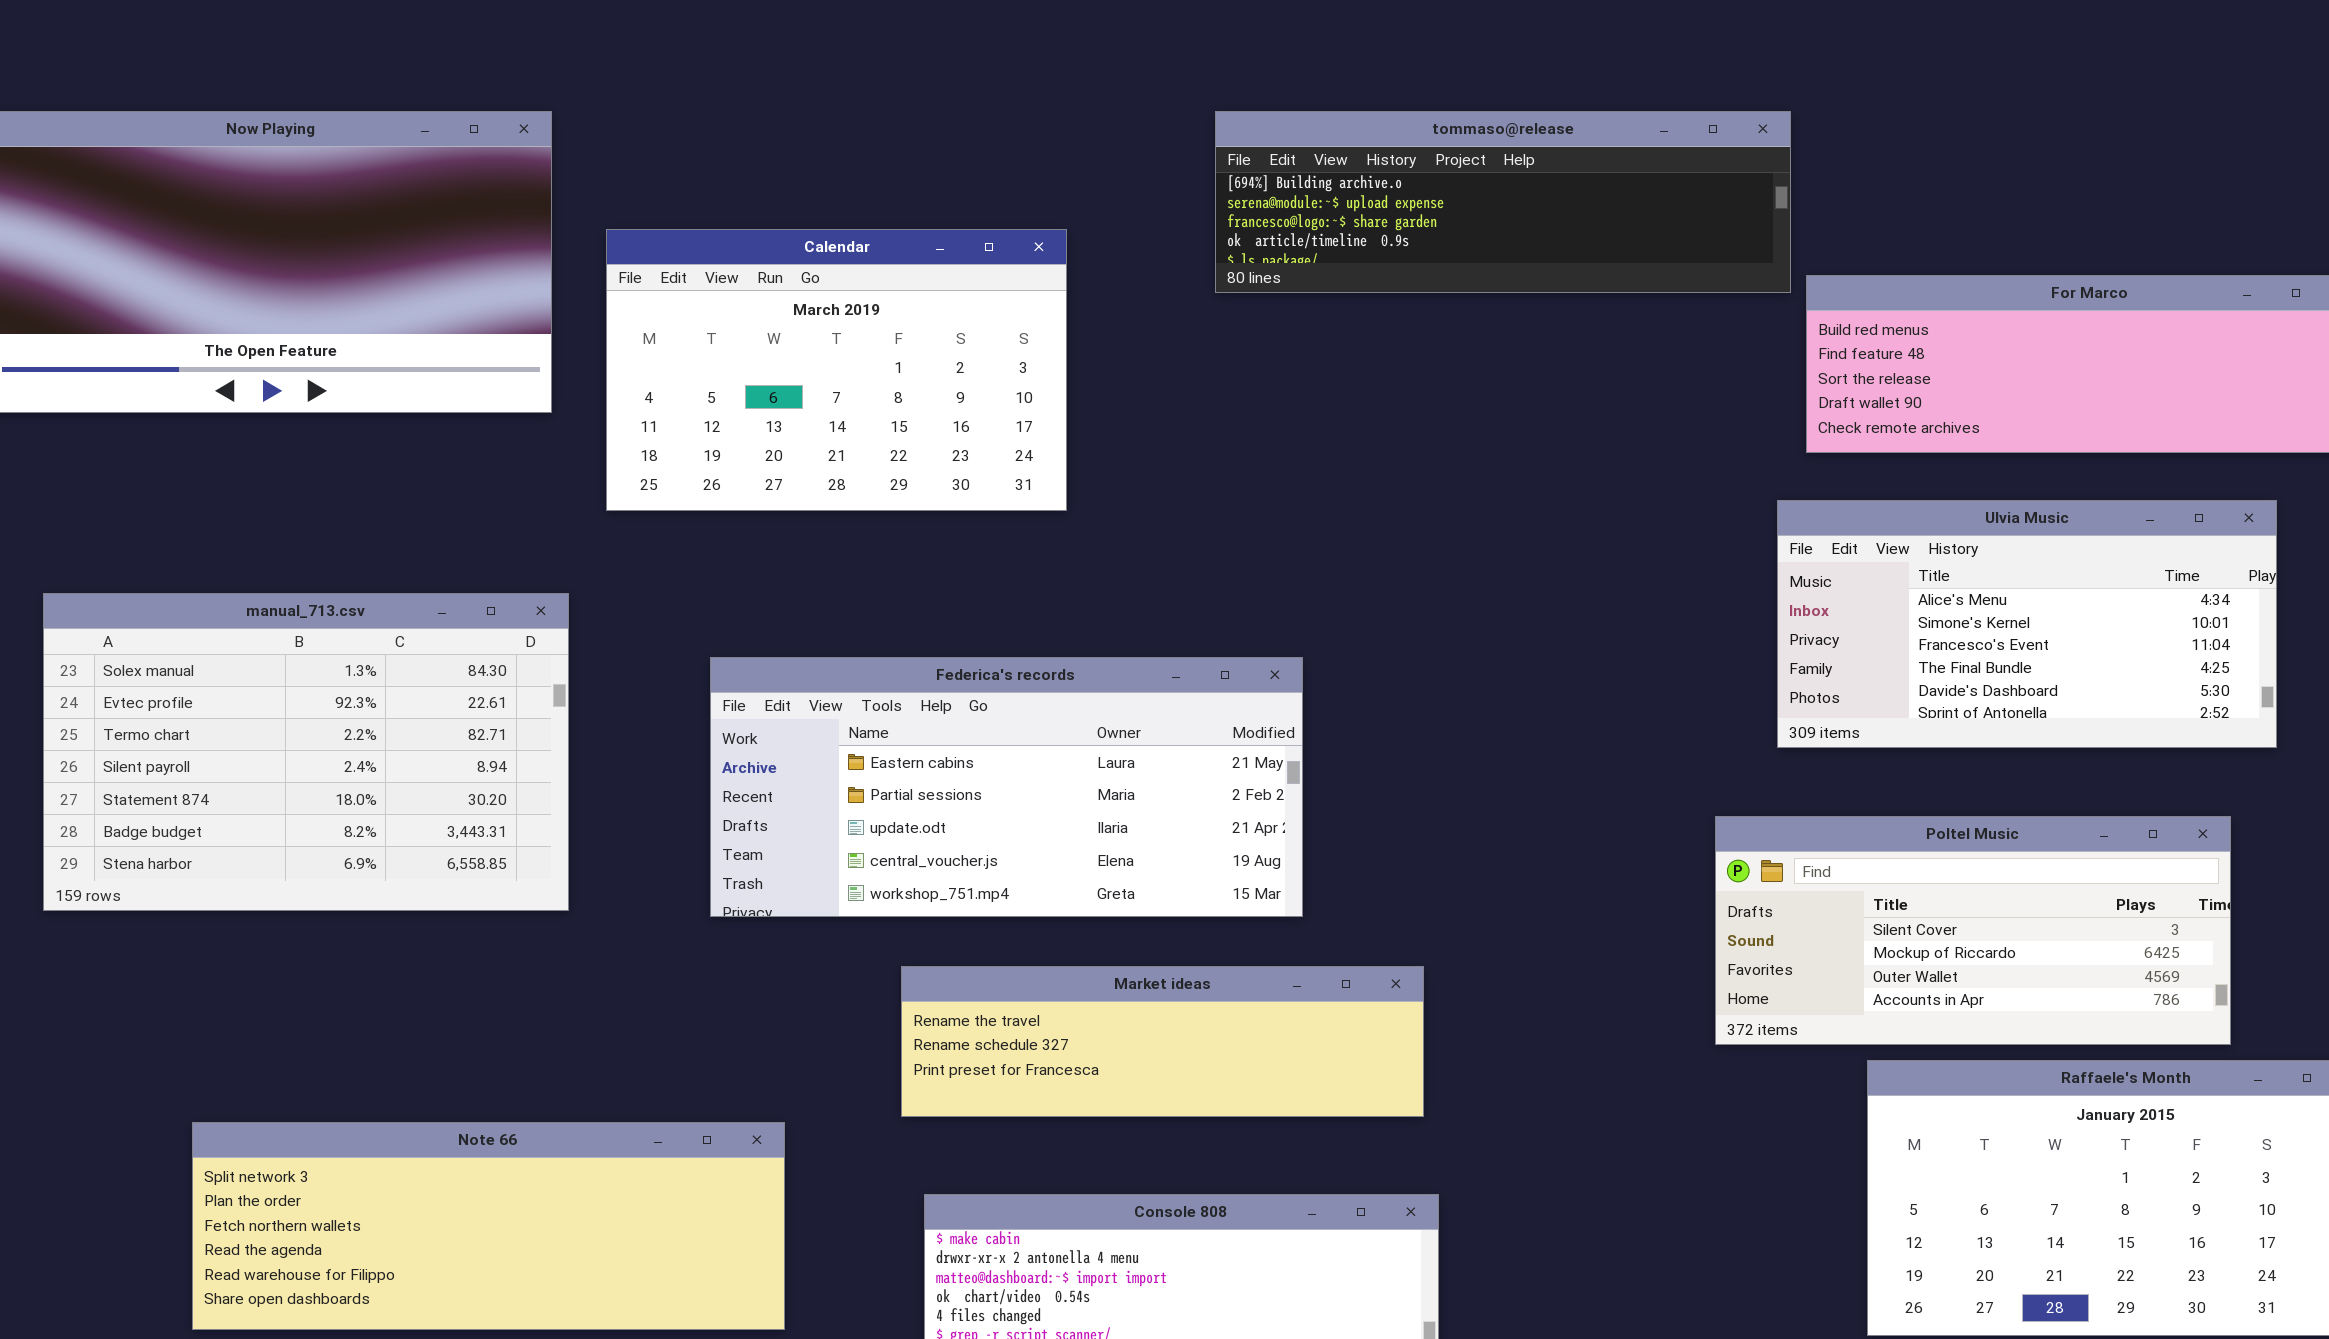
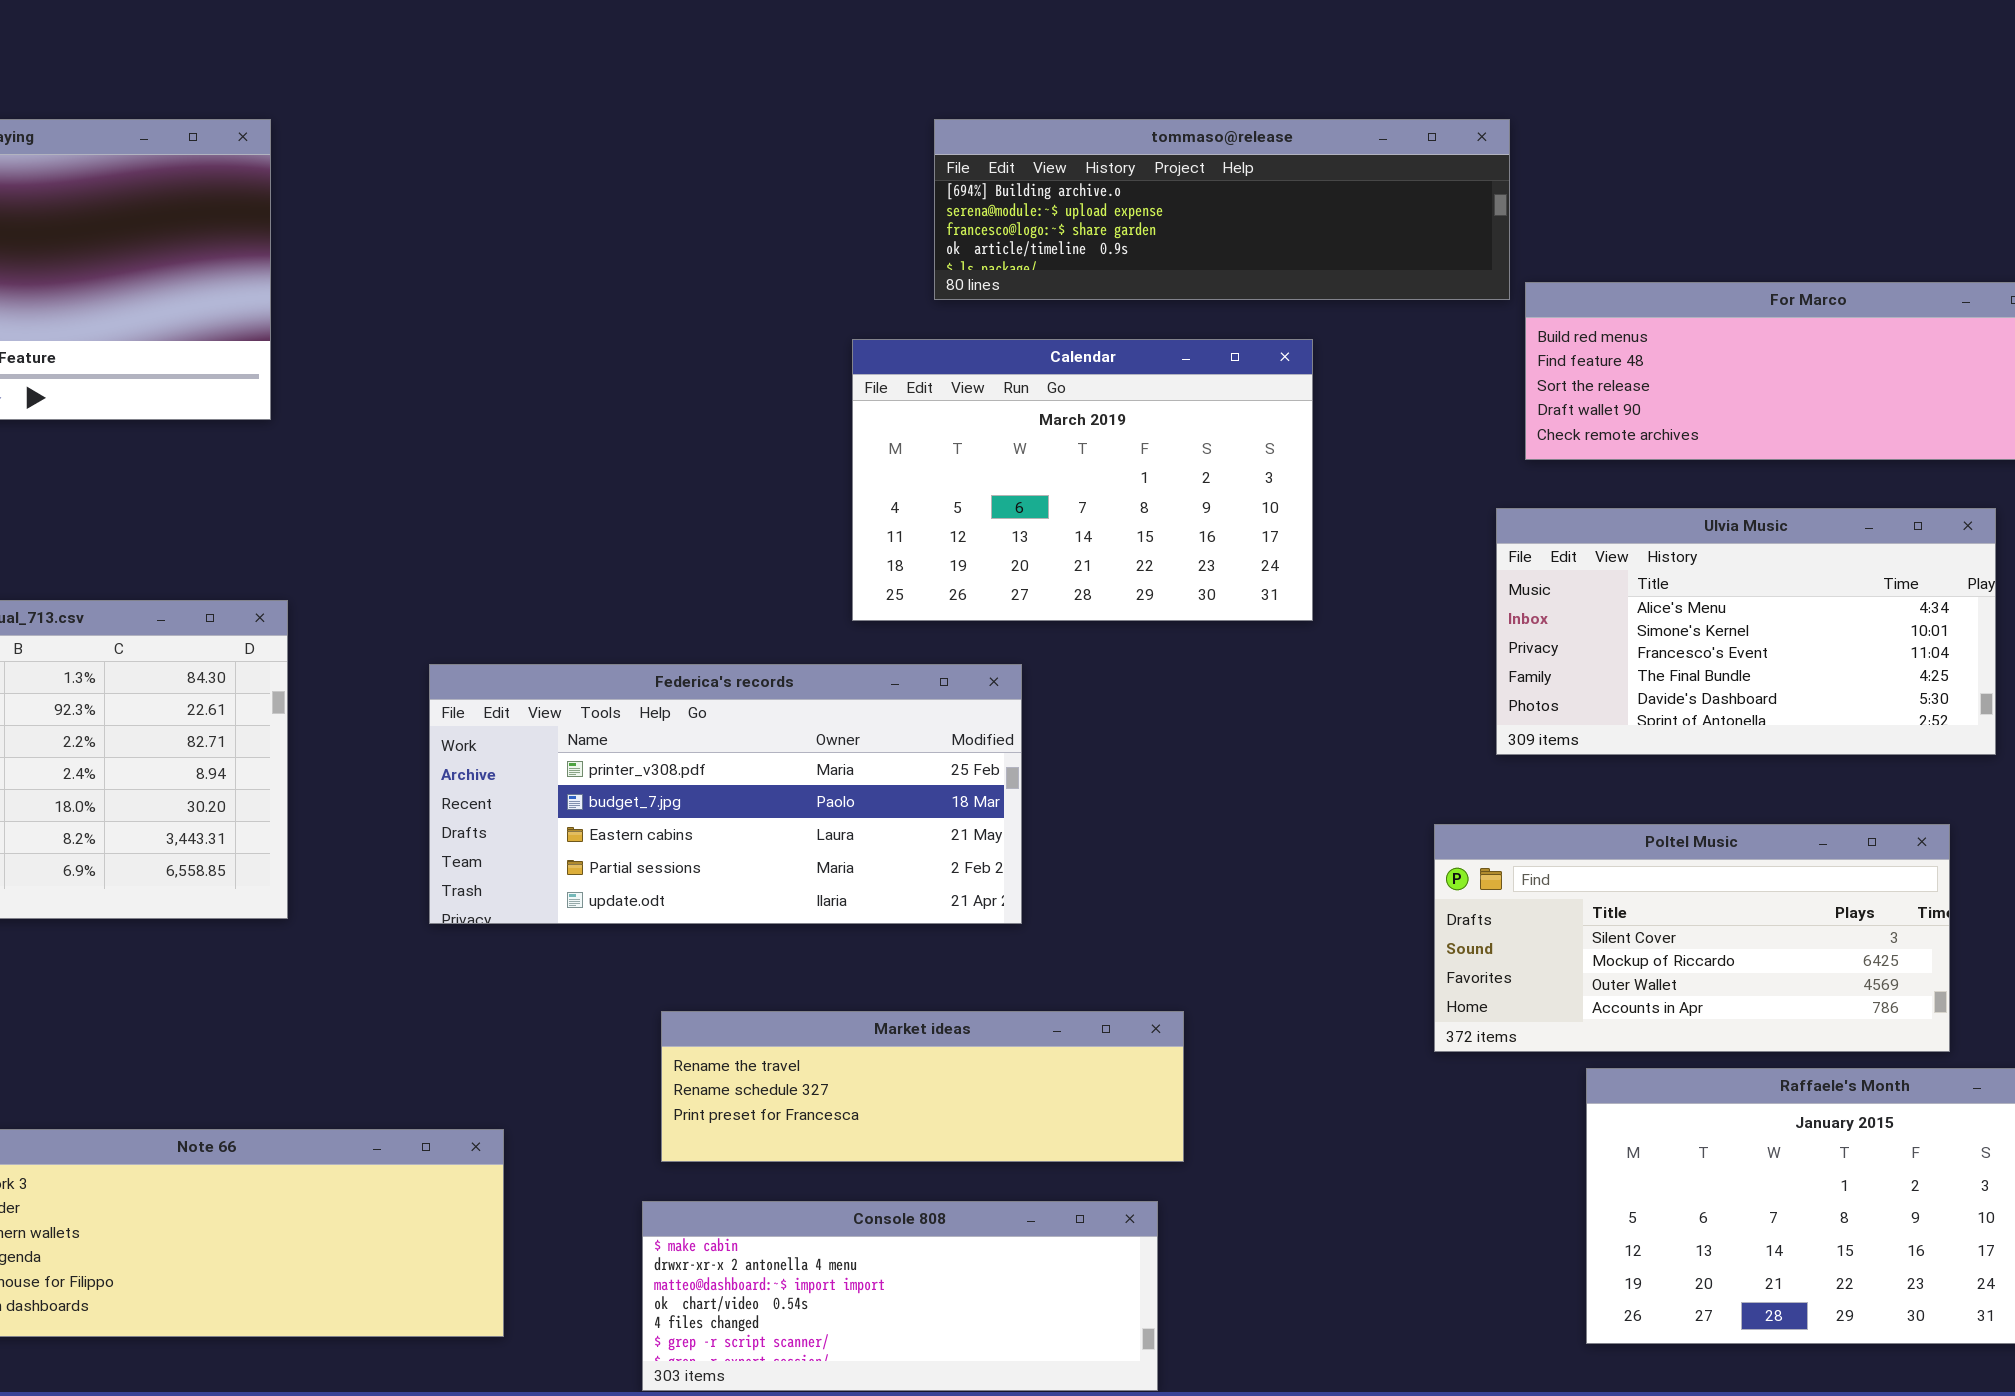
Calendar: [606,229,1067,511] -> [852,339,1313,621], moved
Federica's records: [710,657,1303,917] -> [429,664,1022,924], scrolled up 2 rows
Market ideas: [901,966,1424,1117] -> [661,1011,1184,1162], moved

